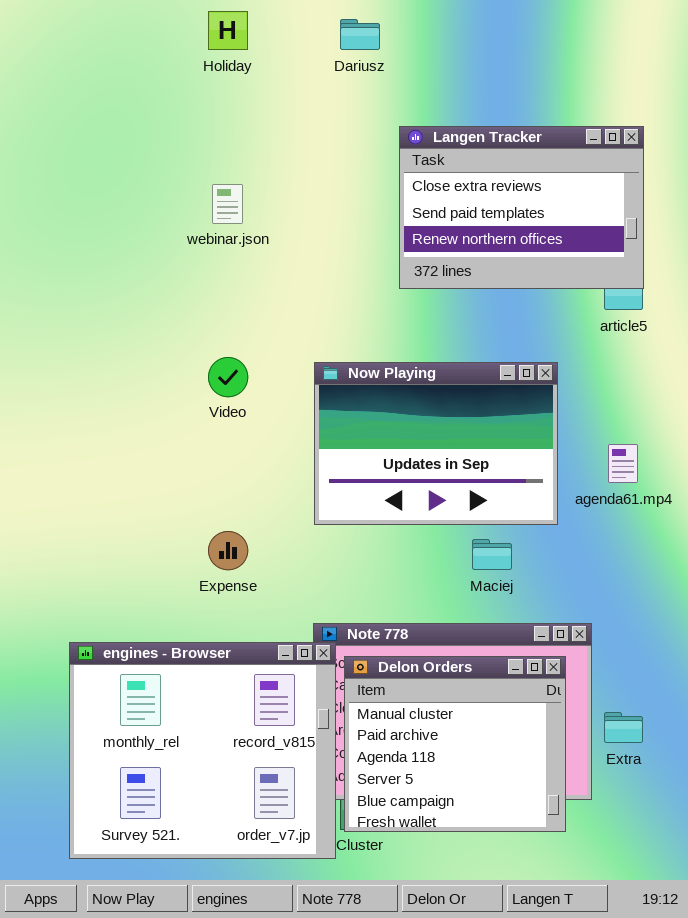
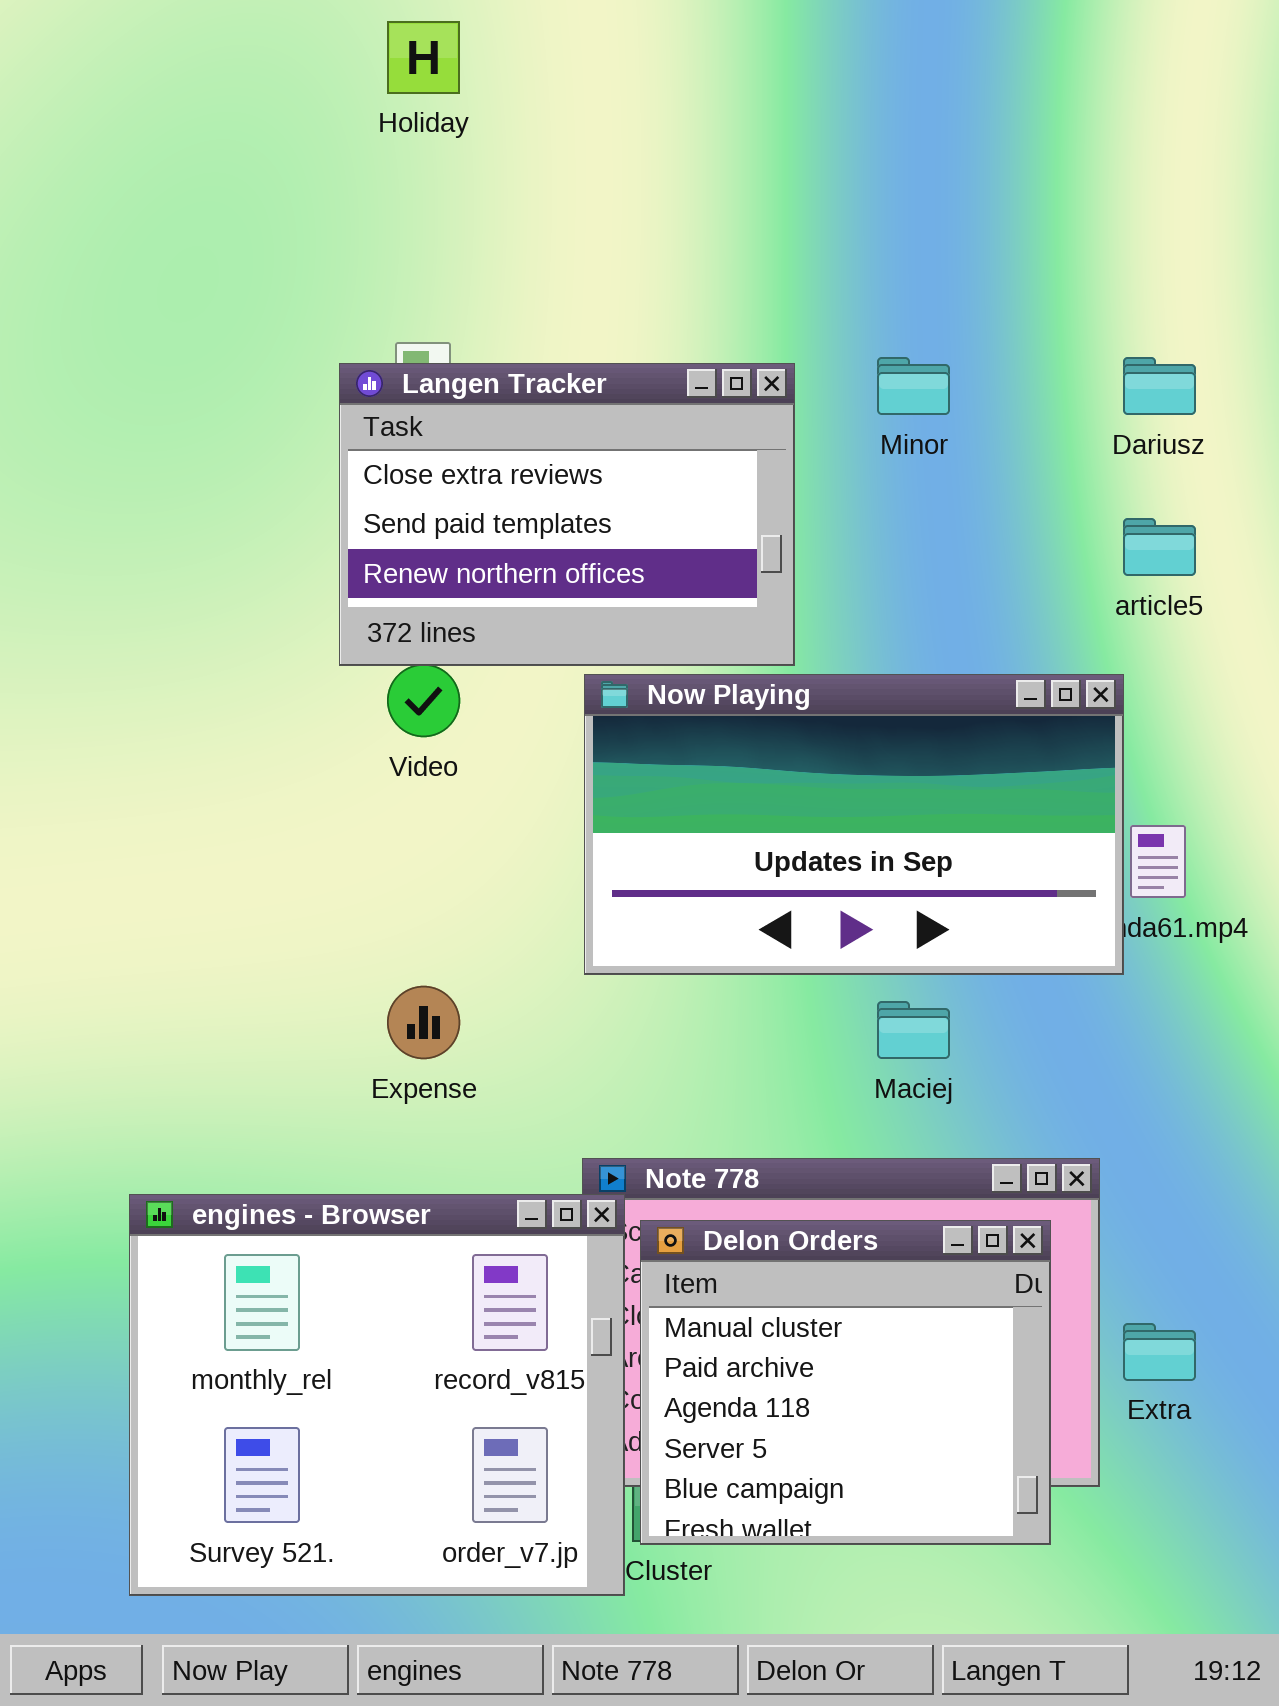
Dariusz: [340,19,380,50] -> [1123,357,1196,415], moved
Langen Tracker: [399,126,644,289] -> [339,363,795,666], moved
Now Playing: [314,362,558,525] -> [584,674,1124,975], resized

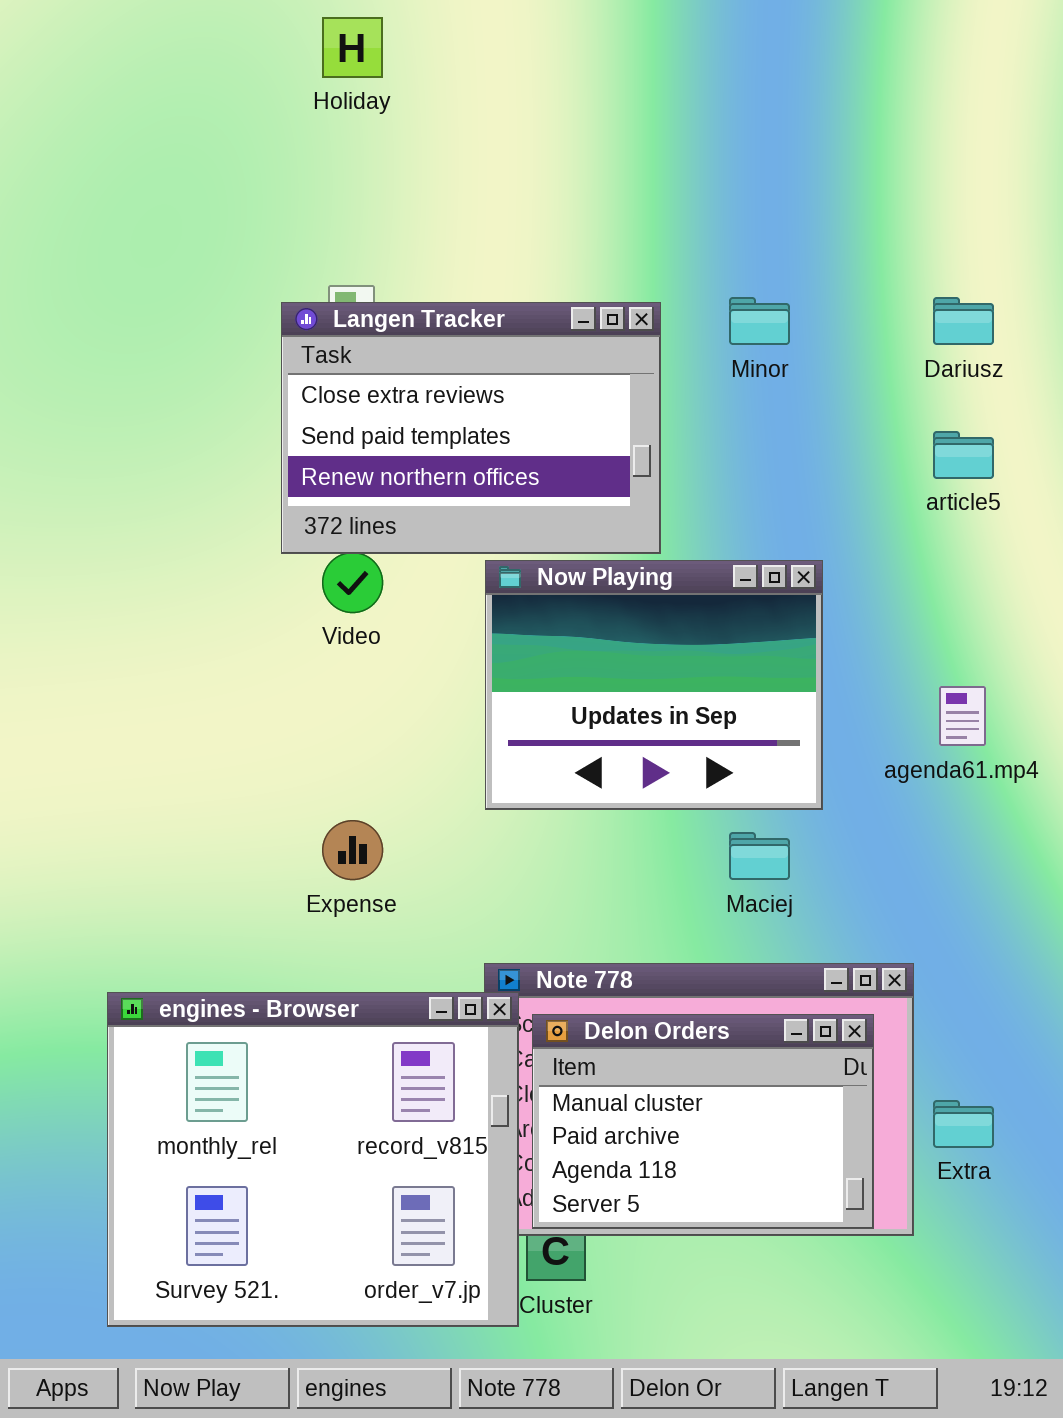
Now Playing: [584,674,1124,975] -> [485,560,823,810], resized
Delon Orders: [640,1220,1051,1545] -> [532,1014,874,1229], resized

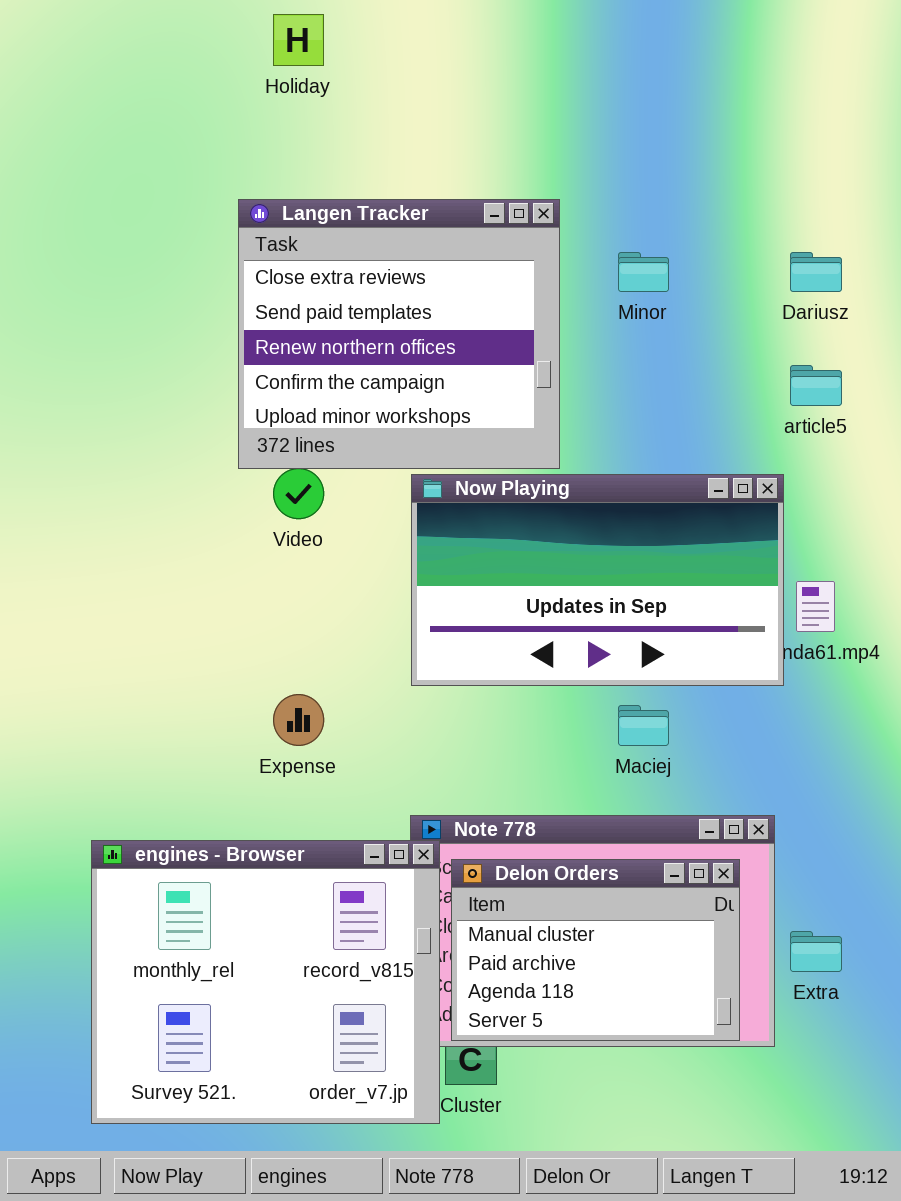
Langen Tracker: [281,302,661,554] -> [238,199,560,469], resized
Now Playing: [485,560,823,810] -> [411,474,784,686], resized

